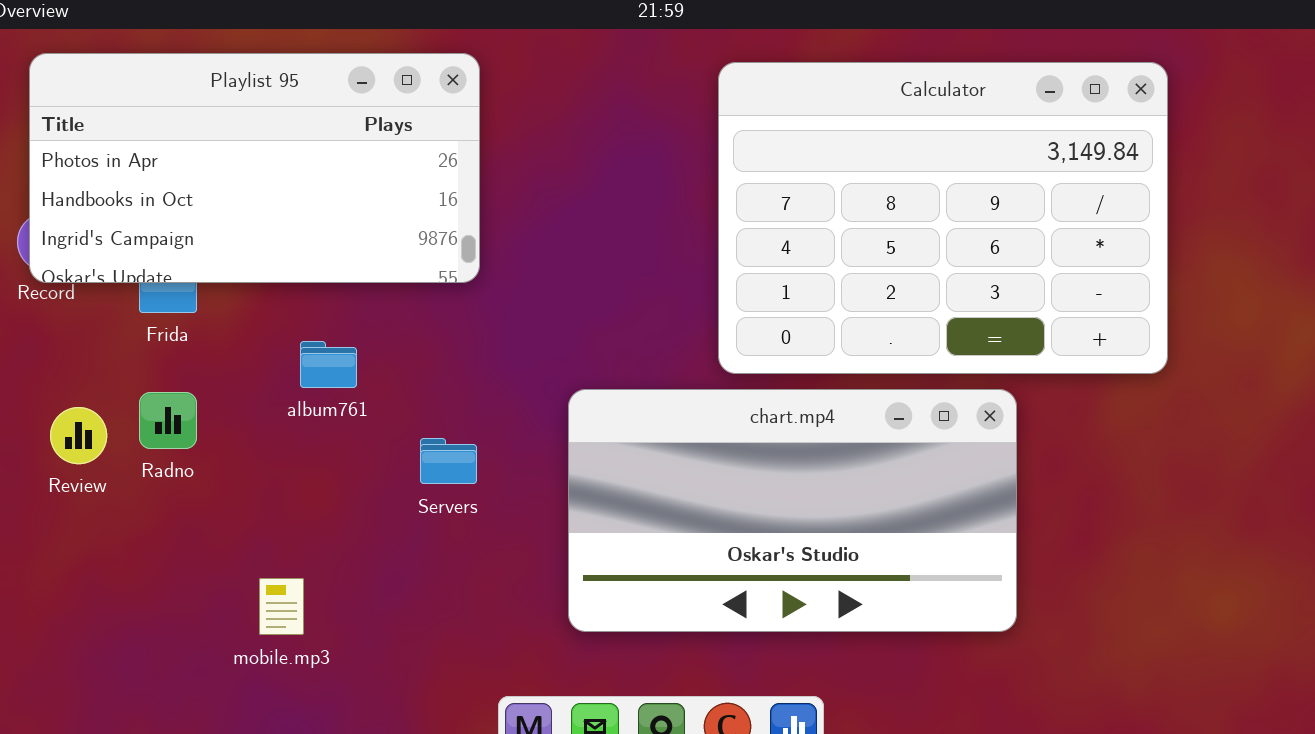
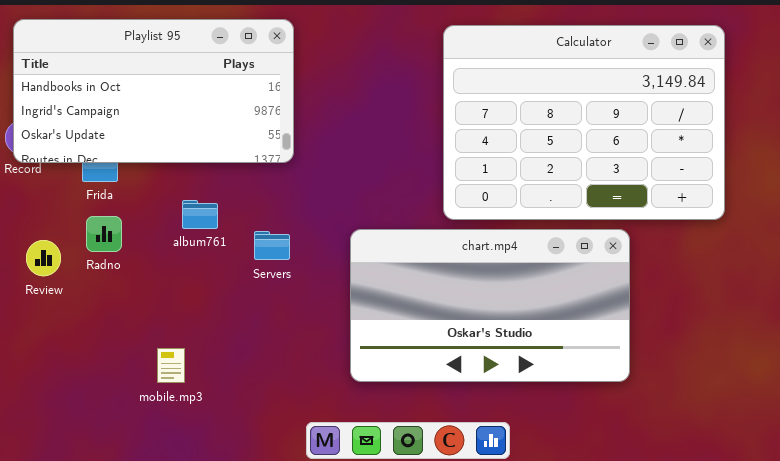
Playlist 95: [29,53,480,283] -> [13,19,294,163], scrolled down 1 row
Radno: [139,392,197,449] -> [86,216,122,252], moved
Servers: [420,438,477,484] -> [254,231,290,260], moved

